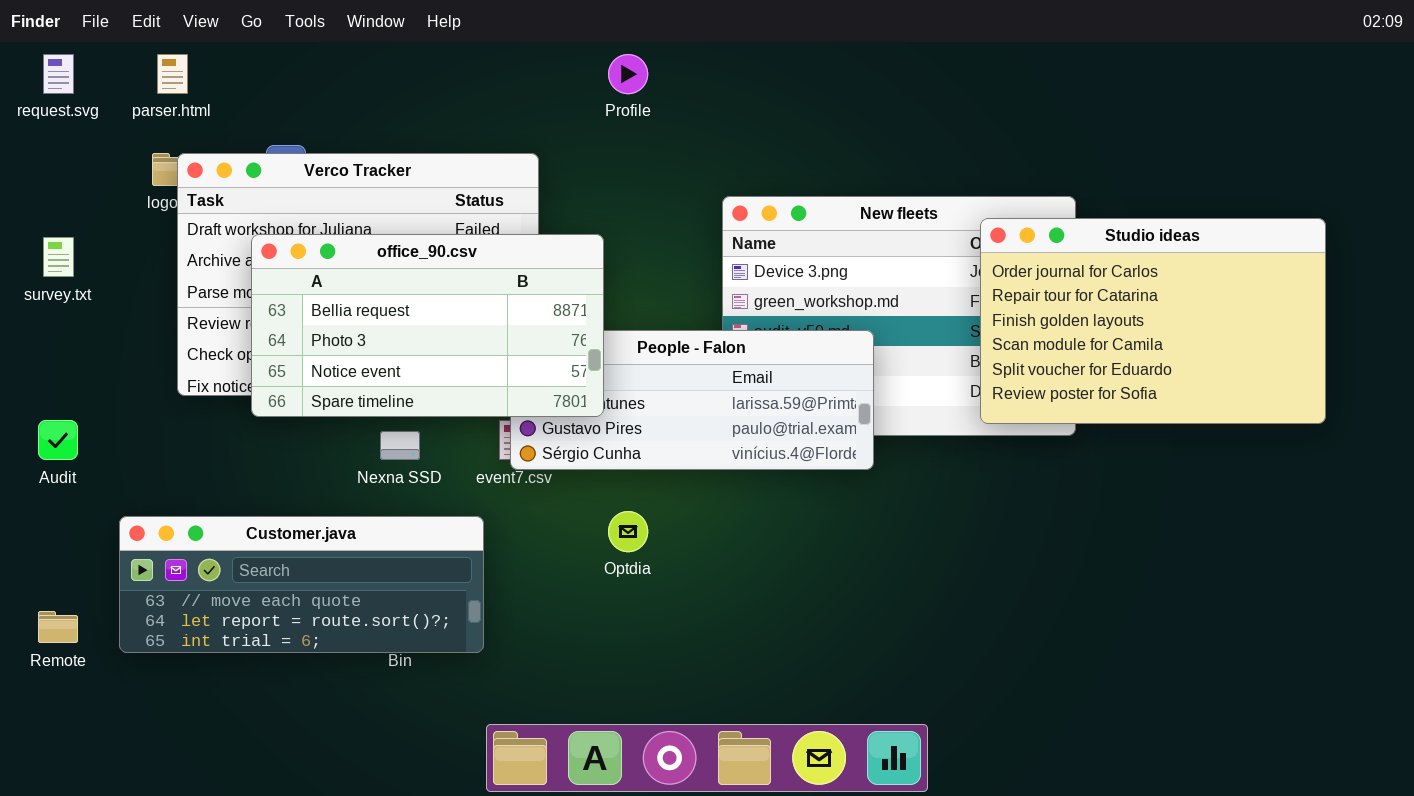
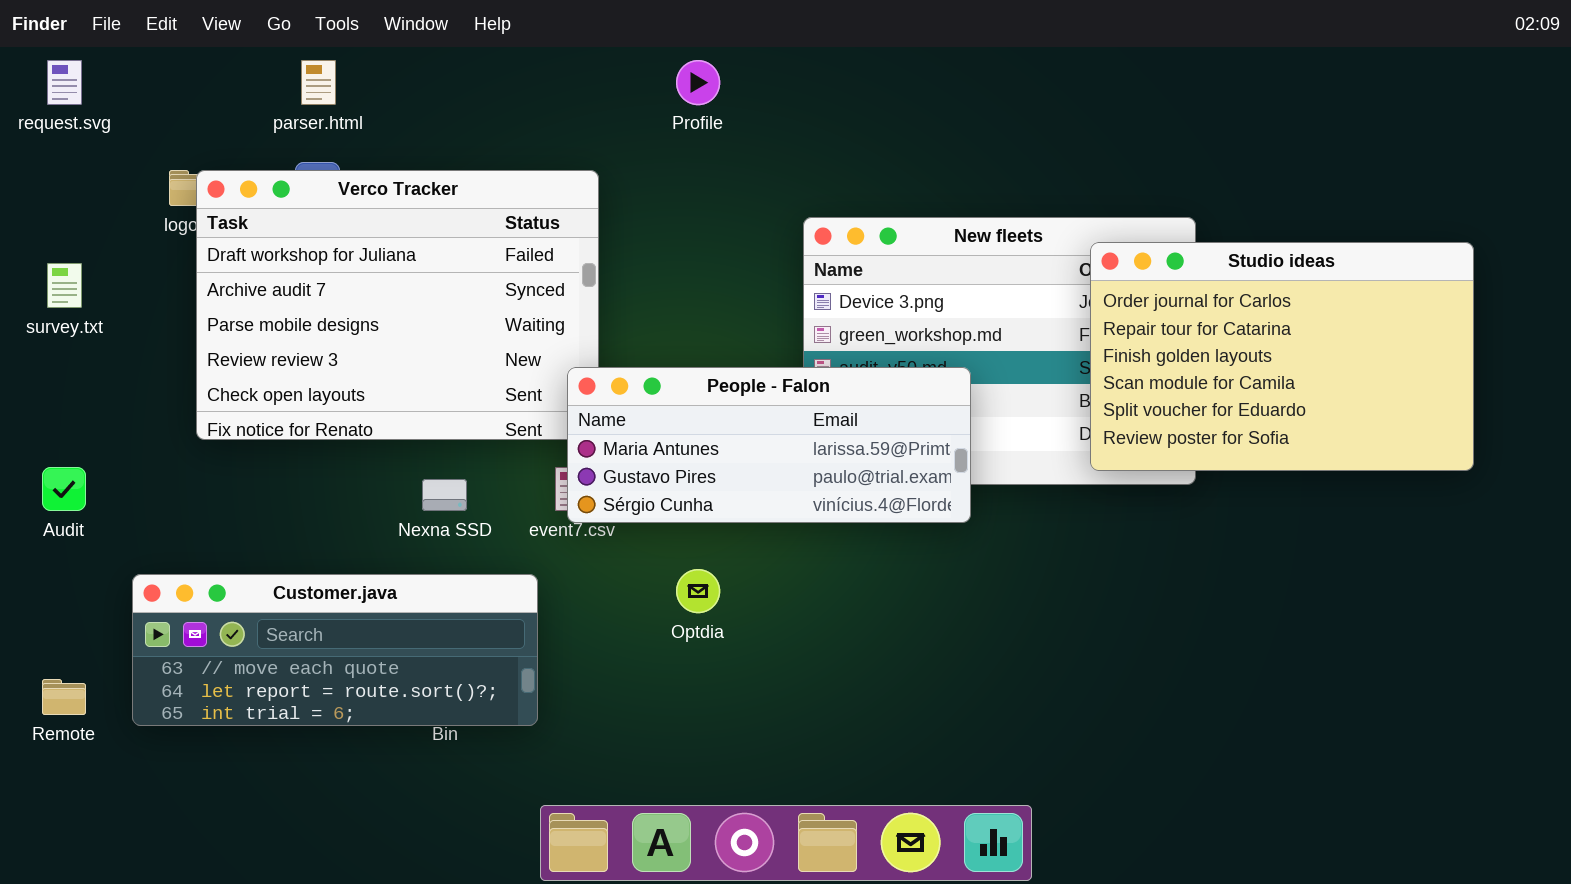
parser.html: [157,54,188,94] -> [301,60,336,105], moved
office_90.csv: [251,234,604,417] -> none, closed

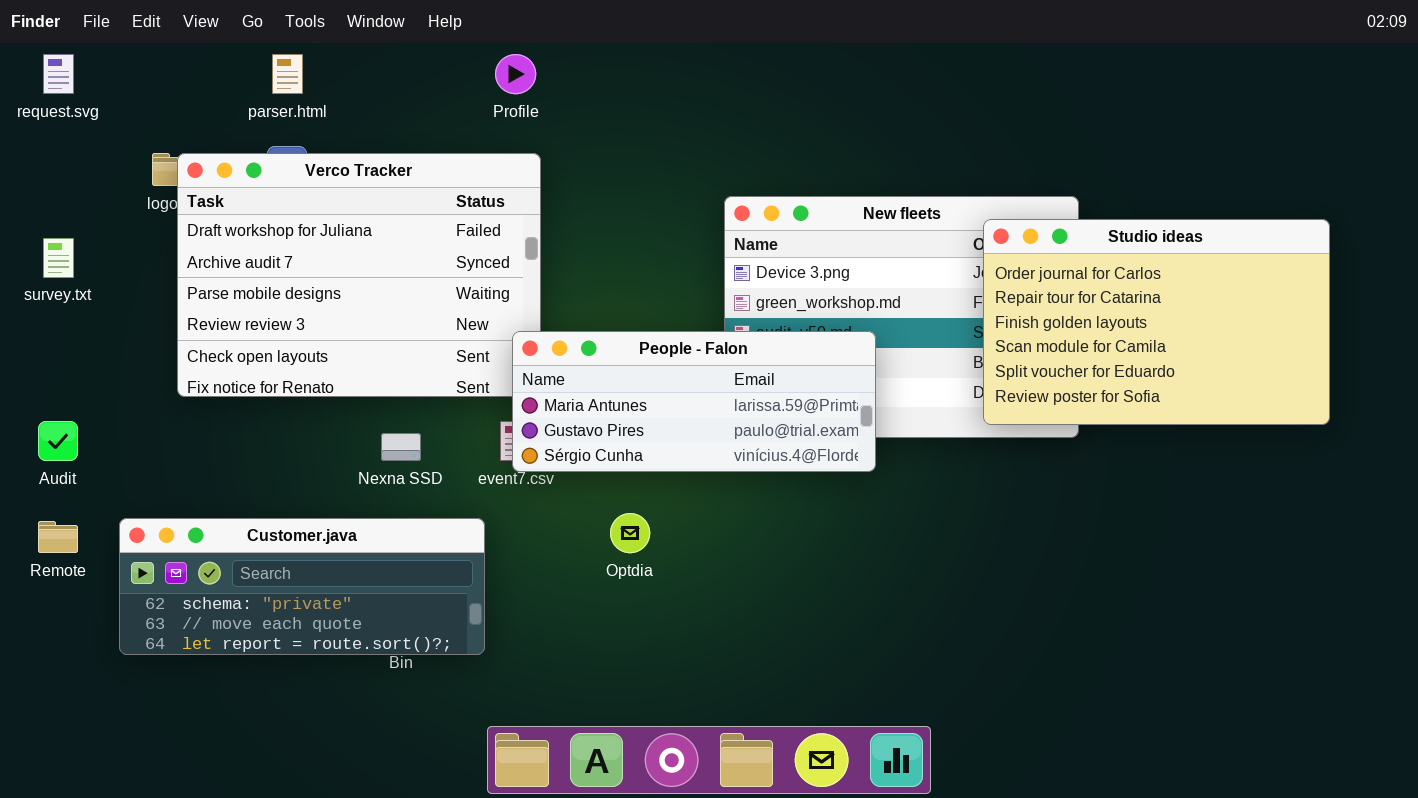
Profile: [676,60,720,105] -> [495,54,536,94], moved
Customer.java: [132,574,538,726] -> [119,518,485,655], scrolled up 1 row
Remote: [42,679,86,715] -> [38,521,78,553], moved

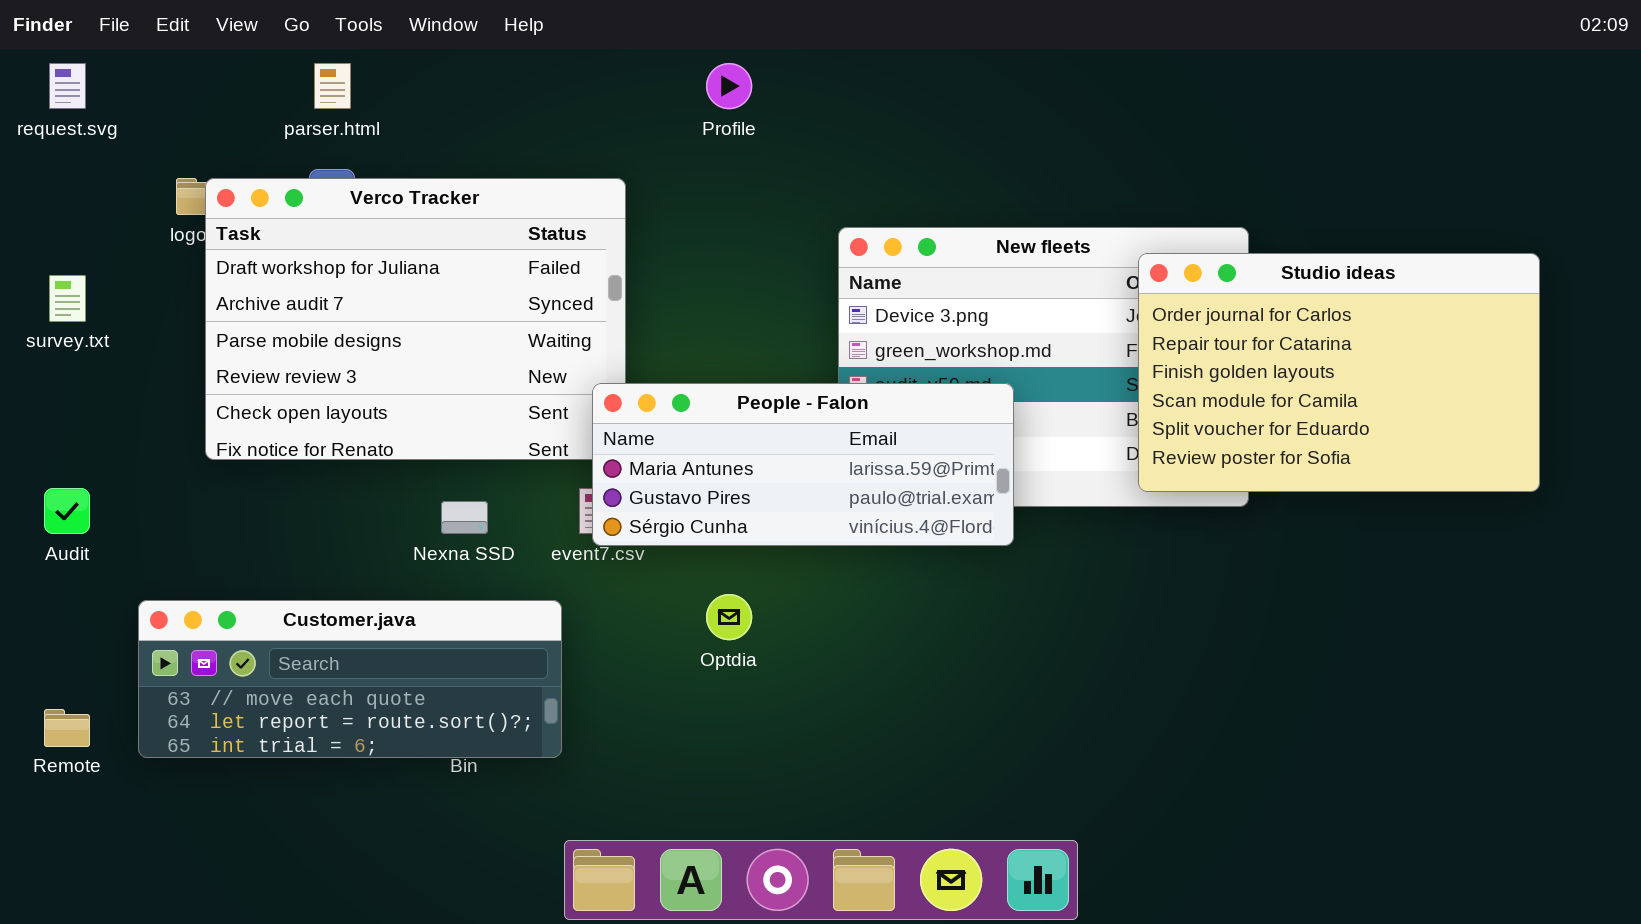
Profile: [495,54,536,94] -> [706,63,752,109], moved
Customer.java: [119,518,485,655] -> [138,600,562,758], scrolled down 1 row
Remote: [38,521,78,553] -> [44,709,90,747], moved

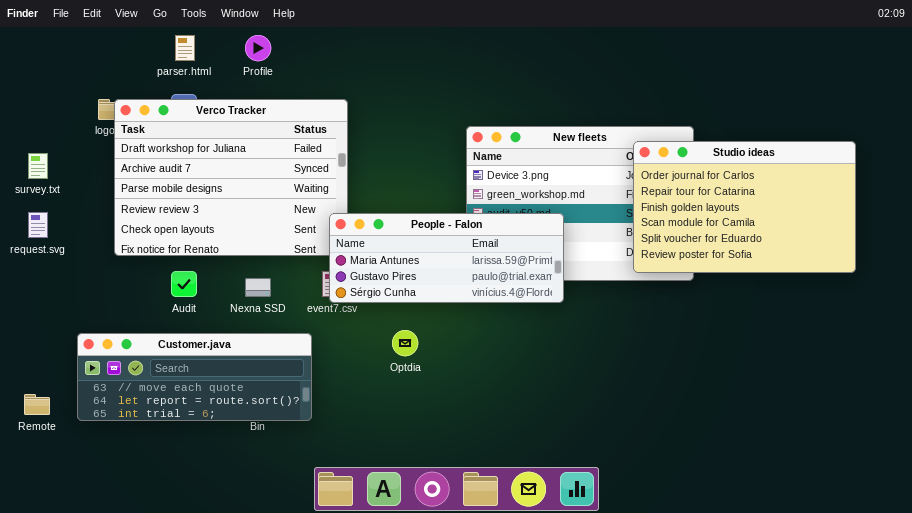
request.svg: [49,63,86,109] -> [28,212,48,238], moved
Profile: [706,63,752,109] -> [245,35,271,61], moved
Audit: [44,488,90,534] -> [171,271,197,297], moved

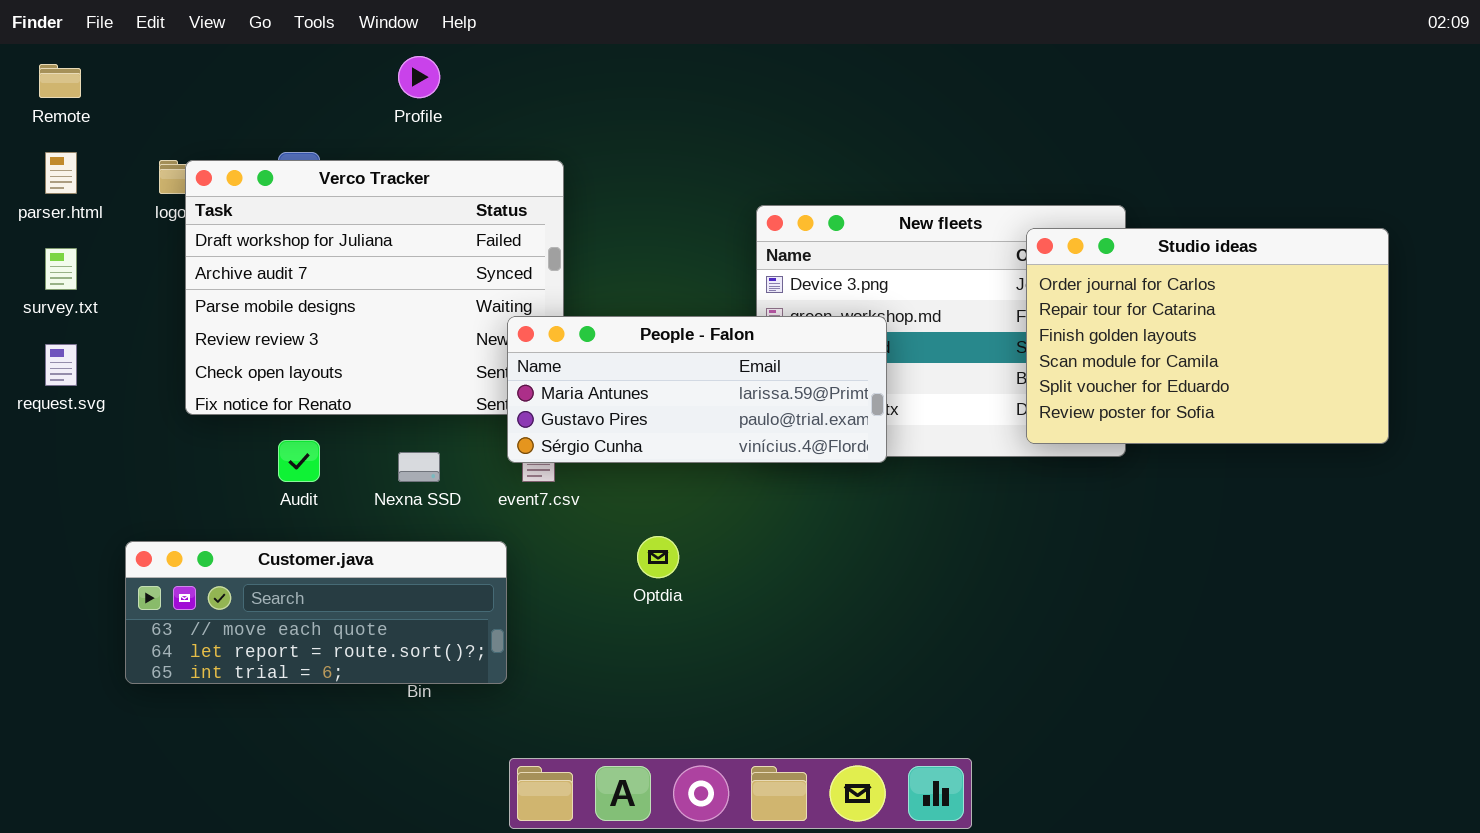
parser.html: [175,35,195,61] -> [45,152,77,194], moved
People - Falon: [329,213,564,303] -> [507,316,887,463], moved
Remote: [24,394,50,415] -> [39,64,81,98], moved

